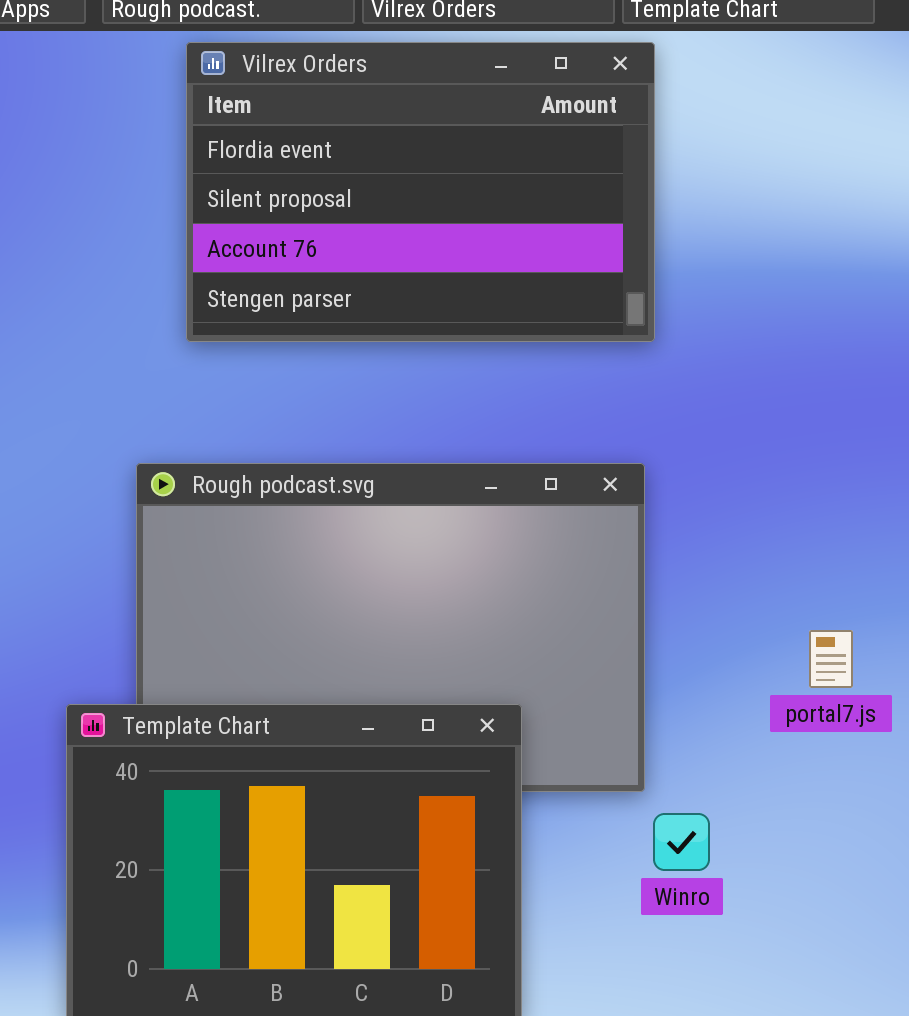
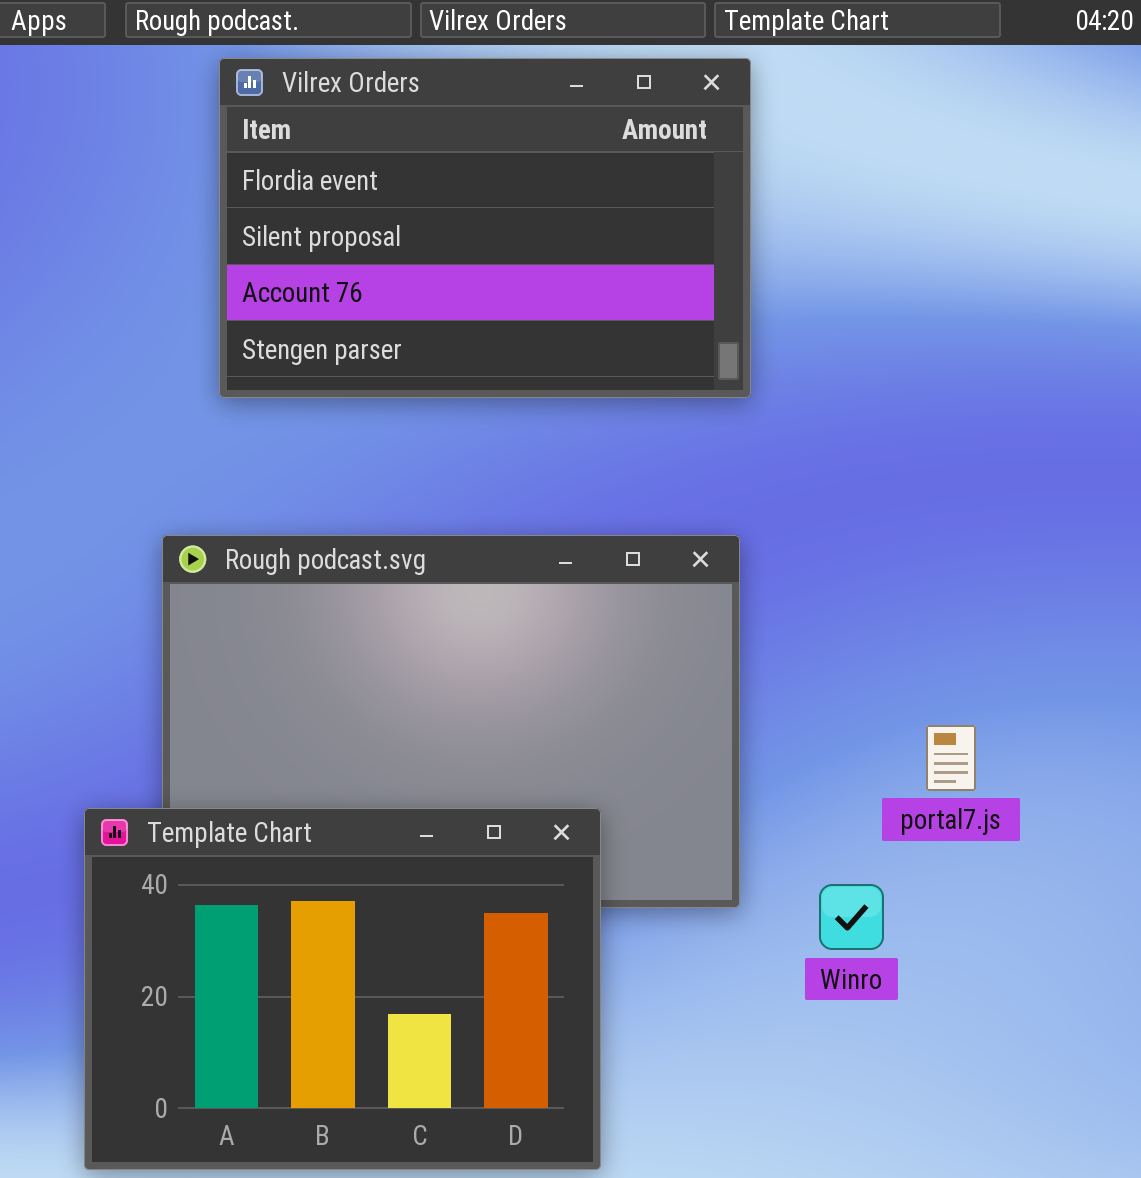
Winro: [653,813,710,871] -> [819,884,884,950], moved

